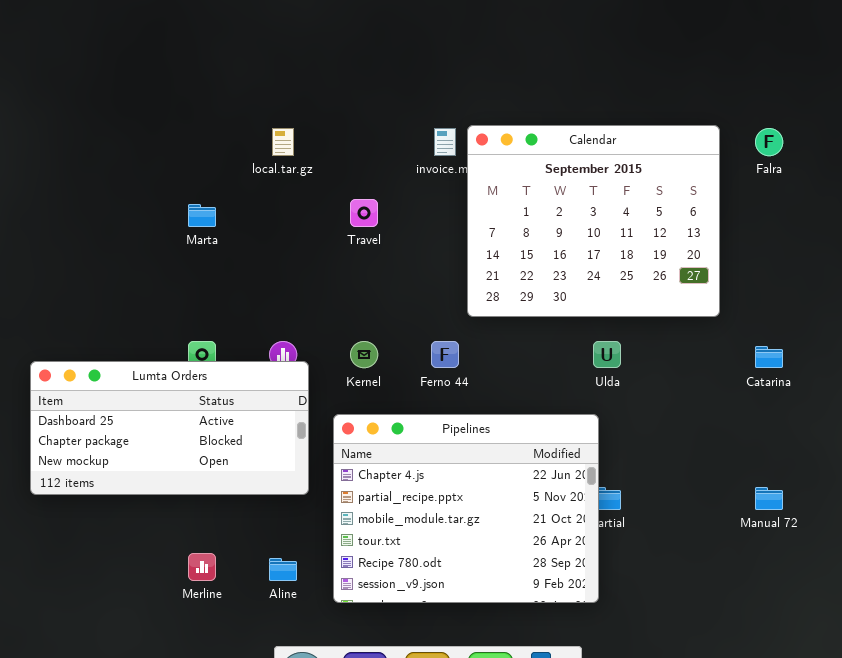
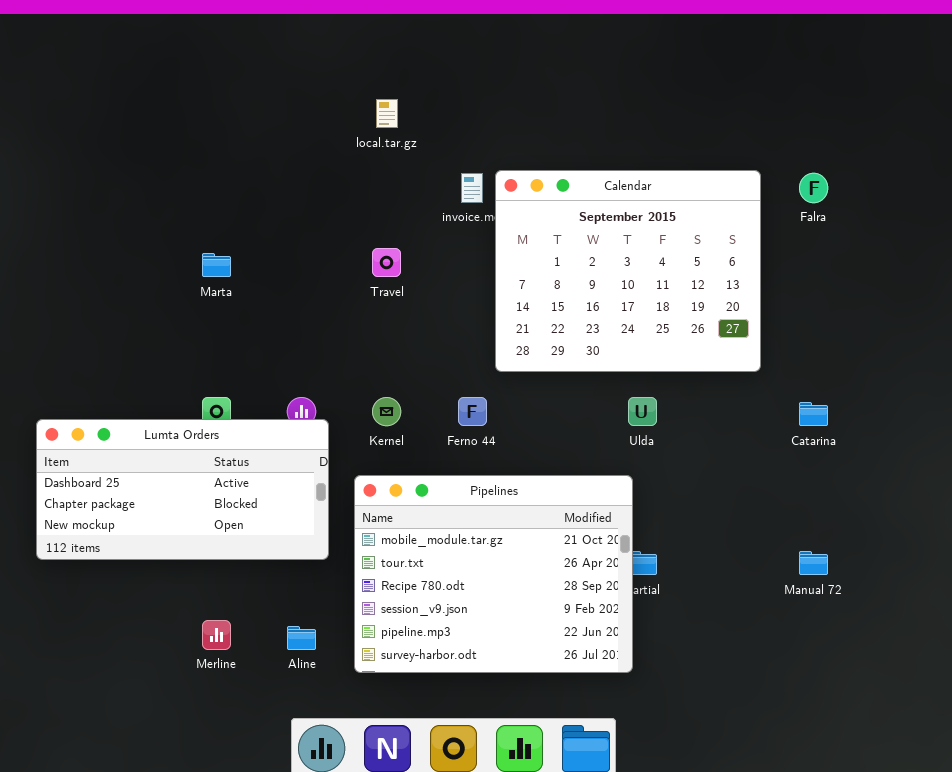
local.tar.gz: [272,128,294,156] -> [376,99,398,128], moved
Pipelines: [333,414,599,603] -> [354,475,633,673], scrolled down 2 rows

